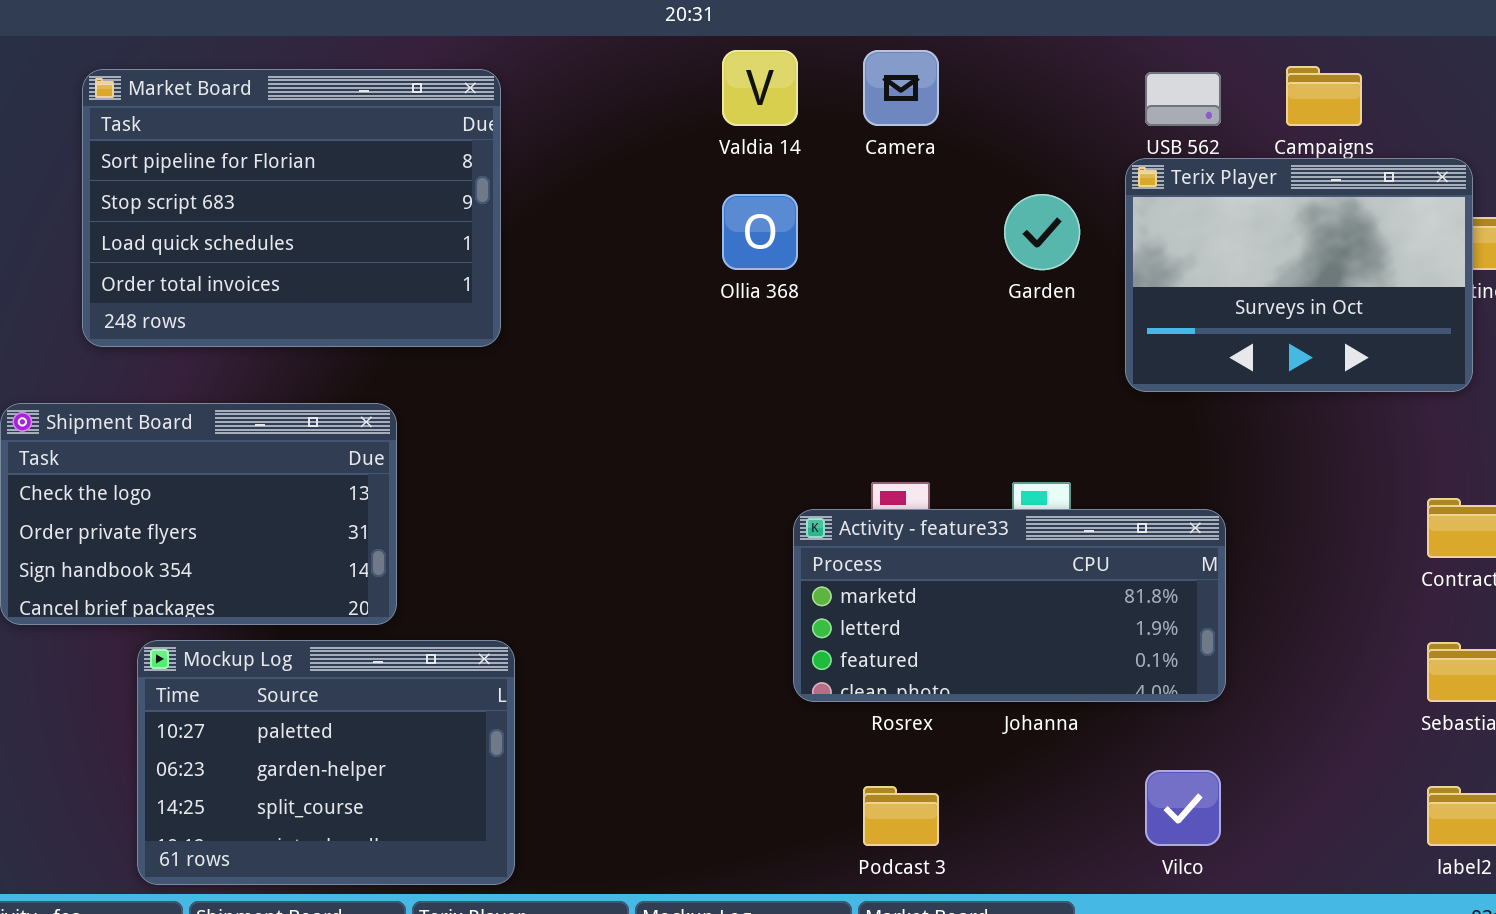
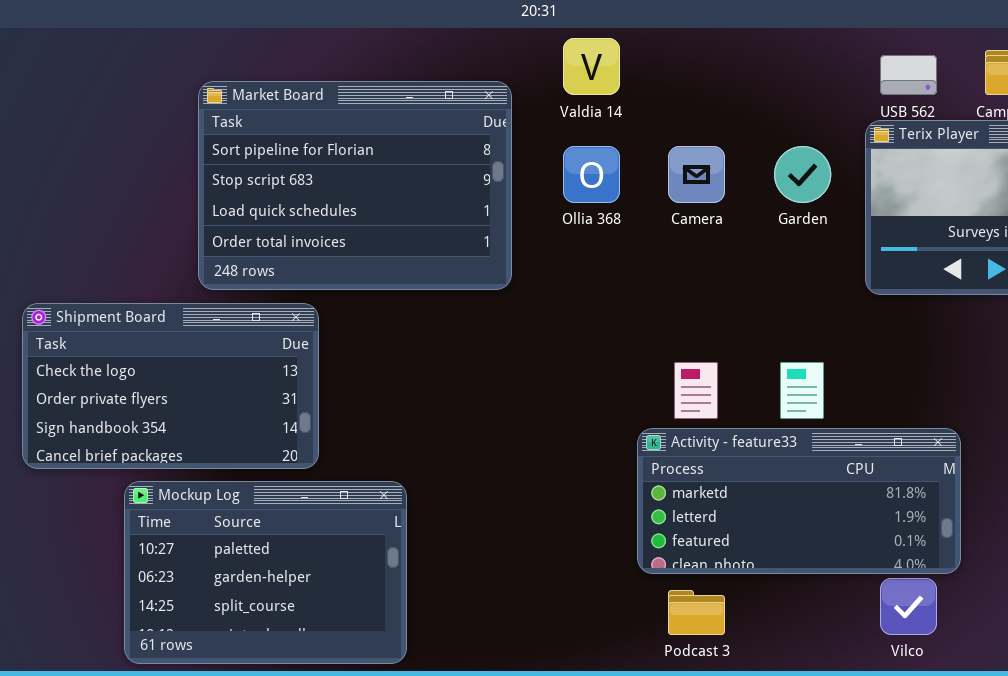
Camera: [863,50,939,126] -> [668,146,725,203], moved
Market Board: [82,69,501,347] -> [198,81,512,290], moved
Activity - feature33: [793,509,1226,702] -> [637,428,961,574], moved

